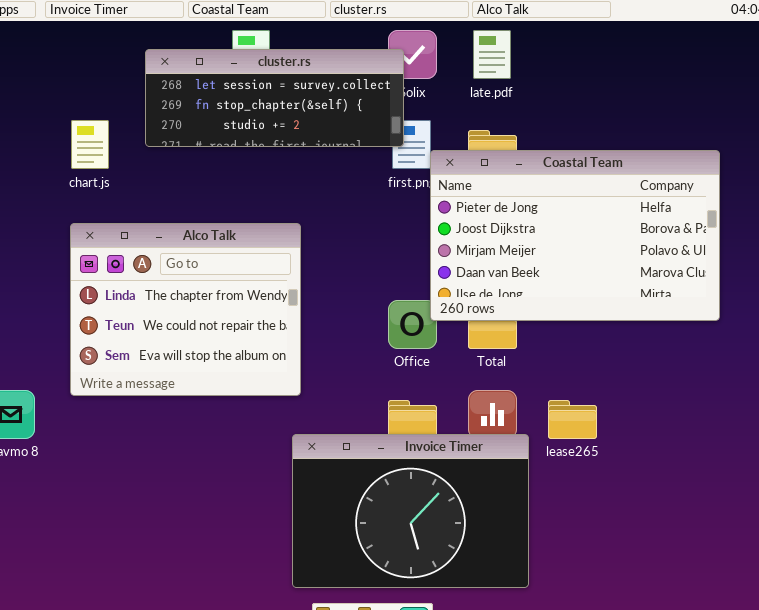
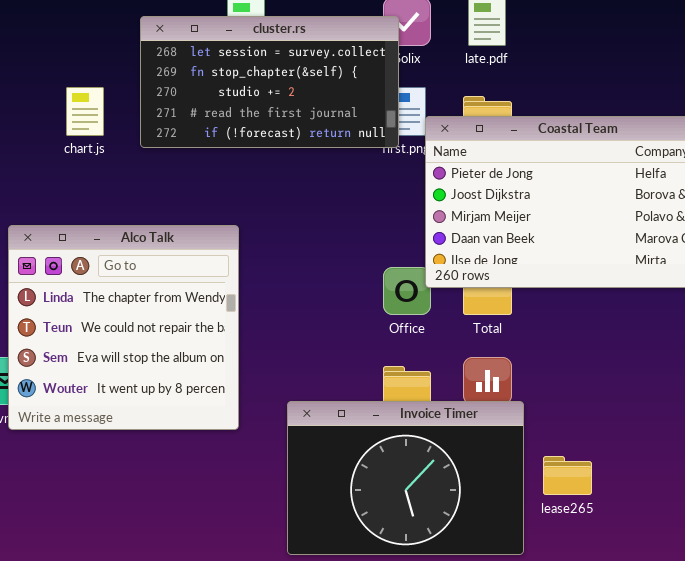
cluster.rs: [145,49,404,147] -> [140,16,399,148], resized
Alco Talk: [70,223,301,396] -> [8,225,239,430], moved, resized
lease265: [548,400,597,439] -> [543,456,592,495], moved

